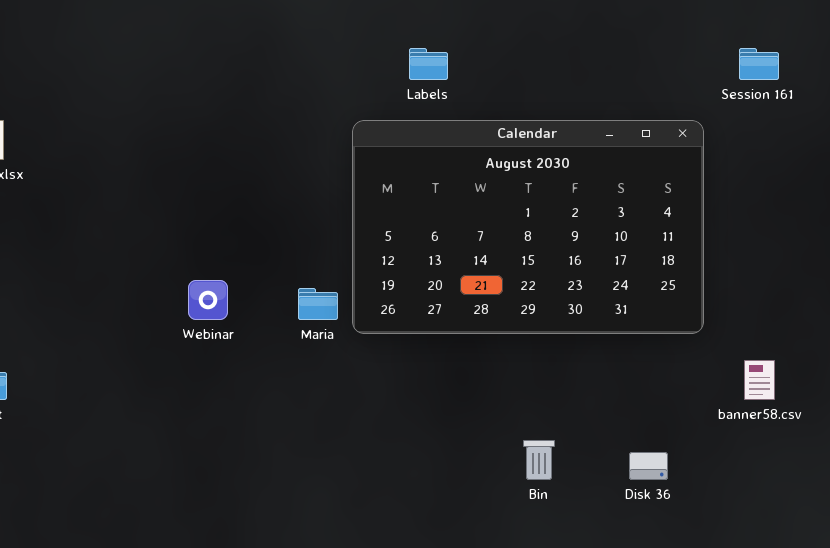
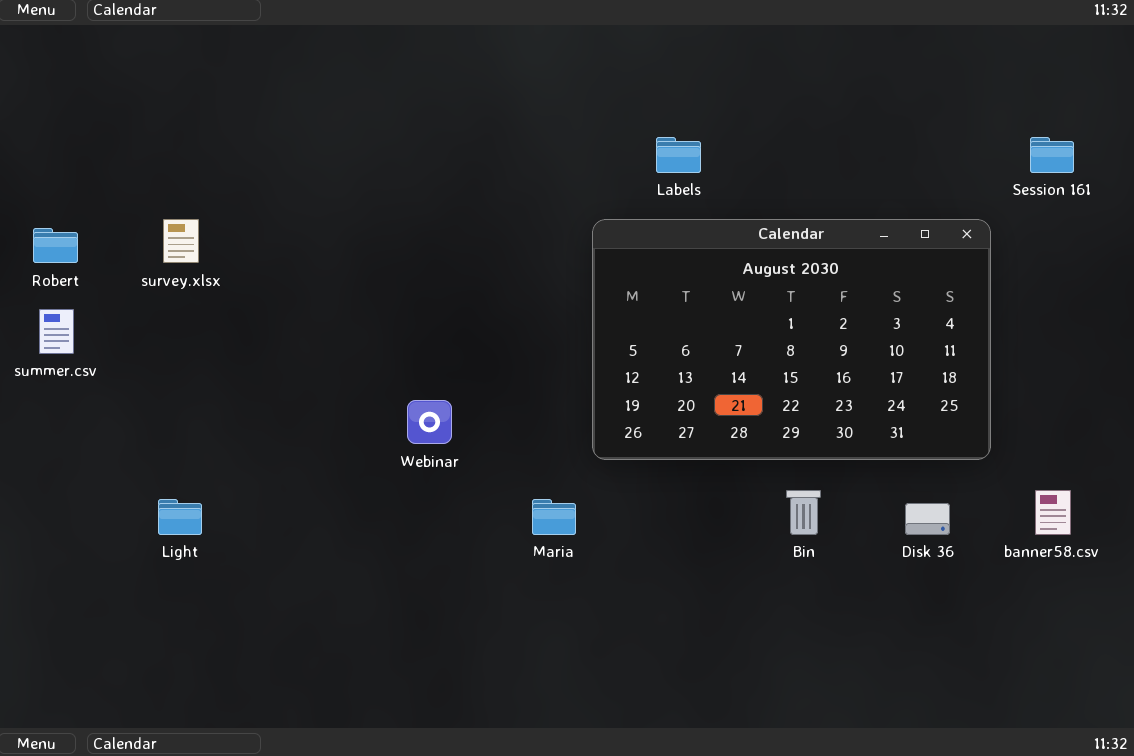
Maria: [298,288,338,320] -> [532,499,576,535], moved
Bin: [523,440,555,480] -> [786,490,821,535], moved
Disk 36: [629,452,668,480] -> [905,503,950,535], moved

